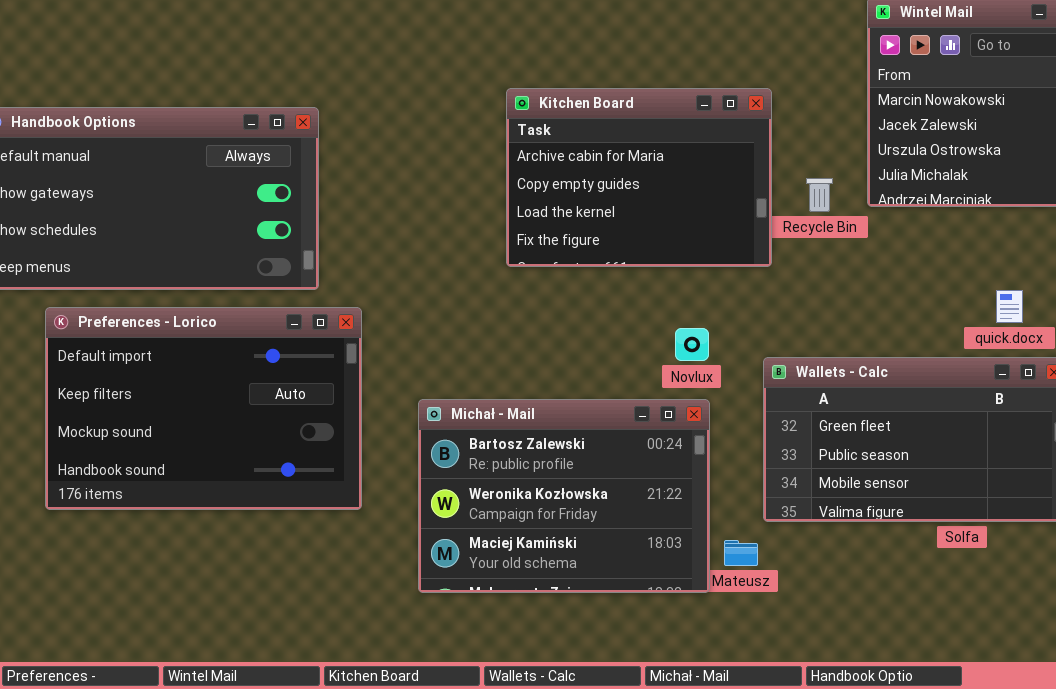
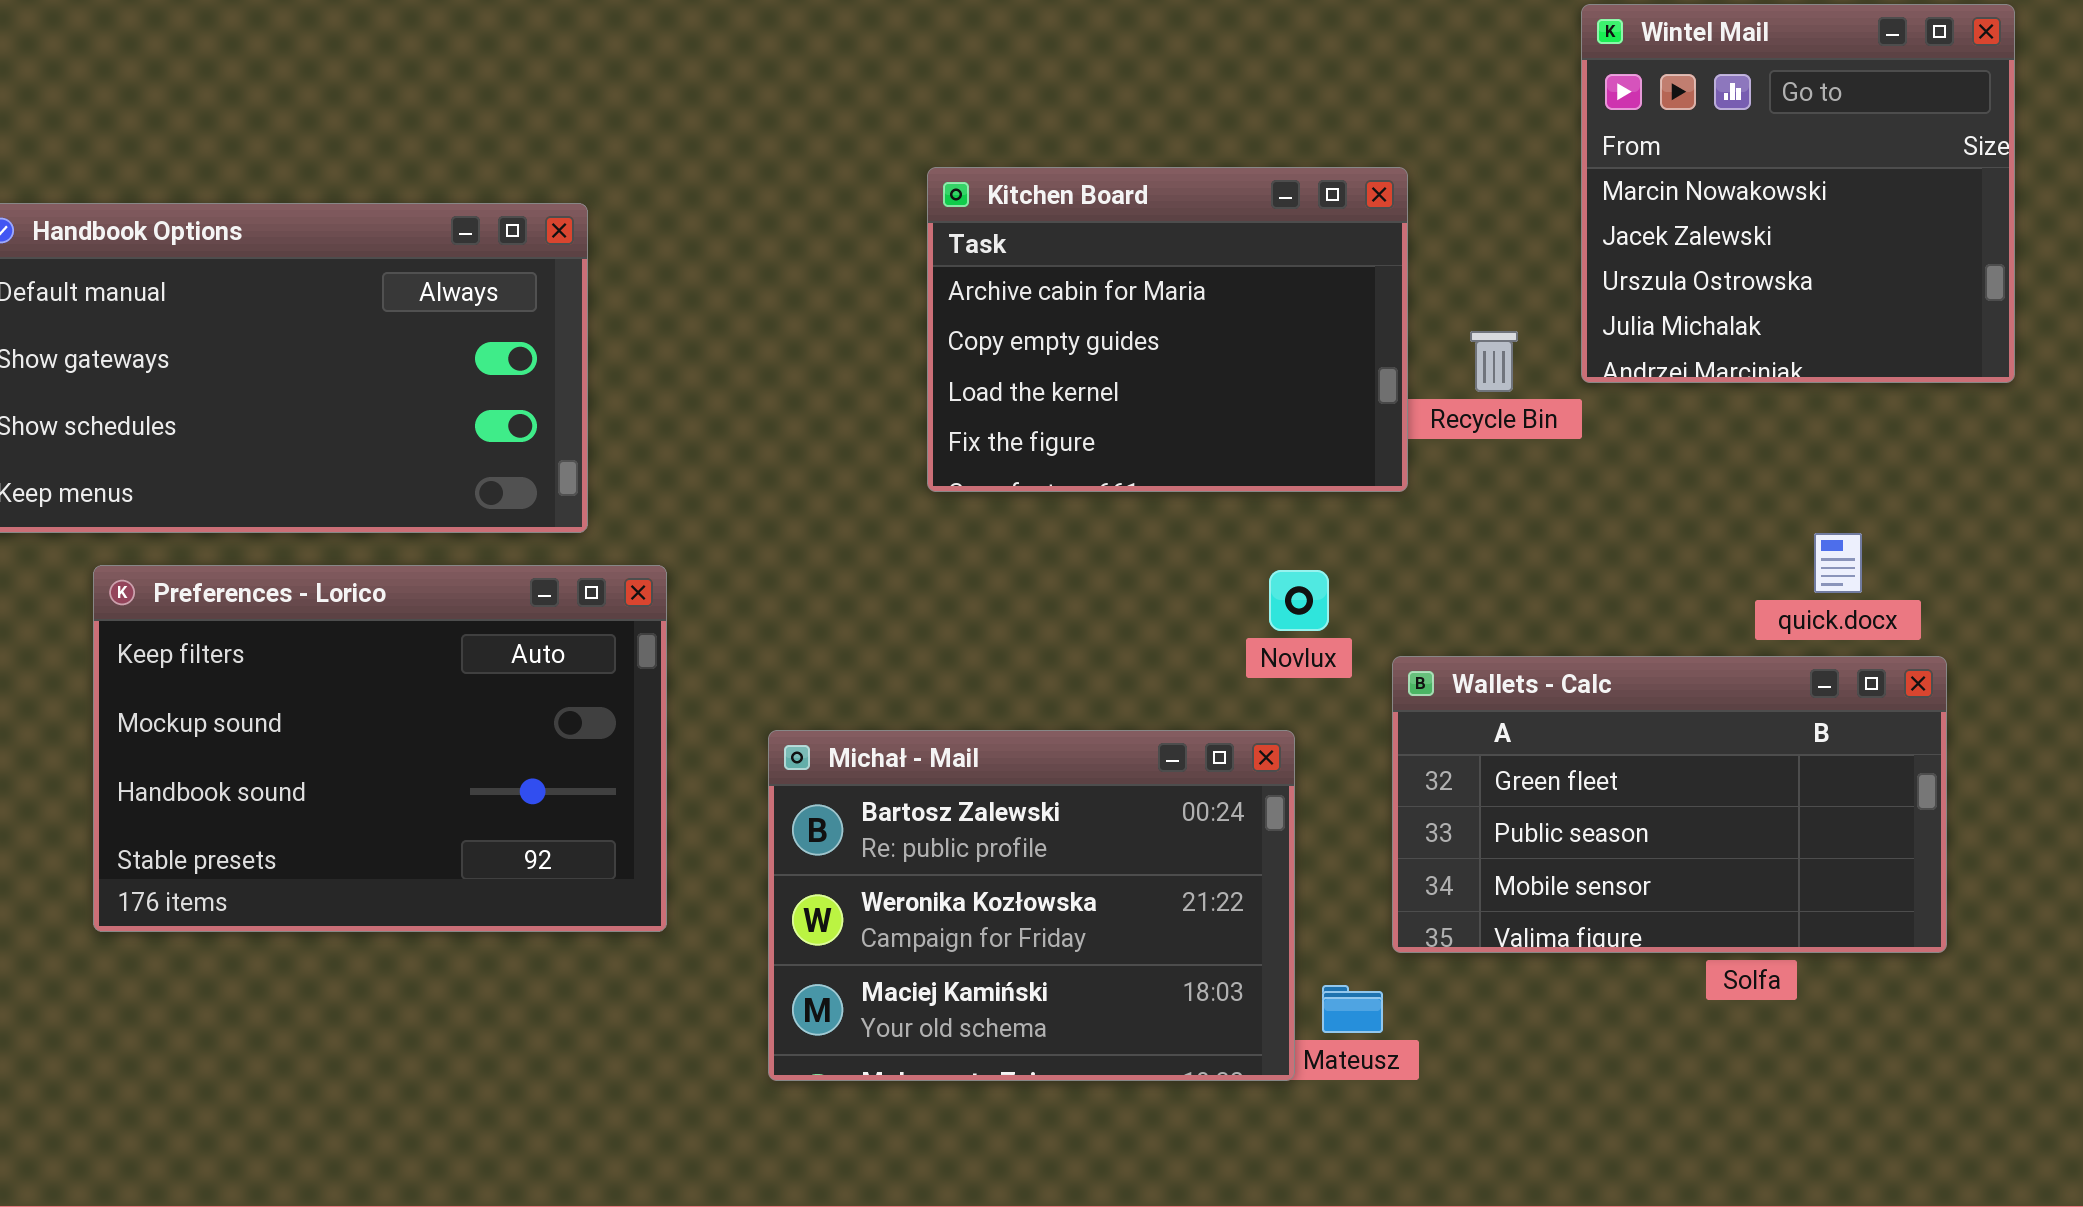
Preferences - Lorico: [45,307,362,510] -> [93,565,667,932], scrolled down 1 row
Novlux: [675,328,709,361] -> [1269,570,1329,631], moved

